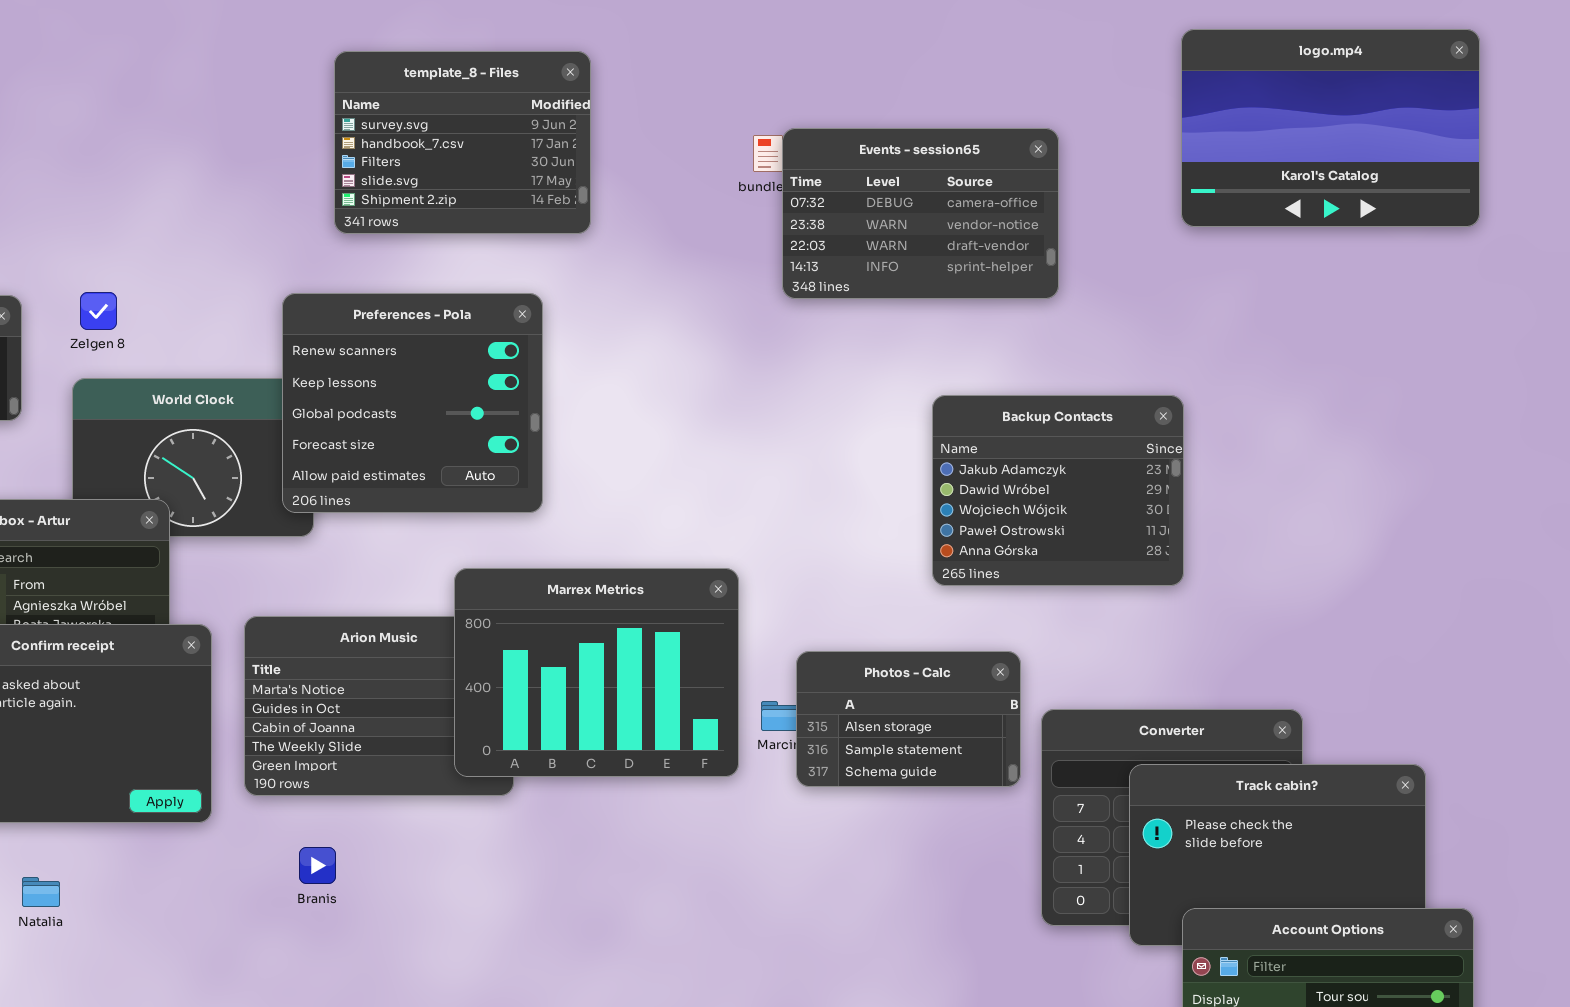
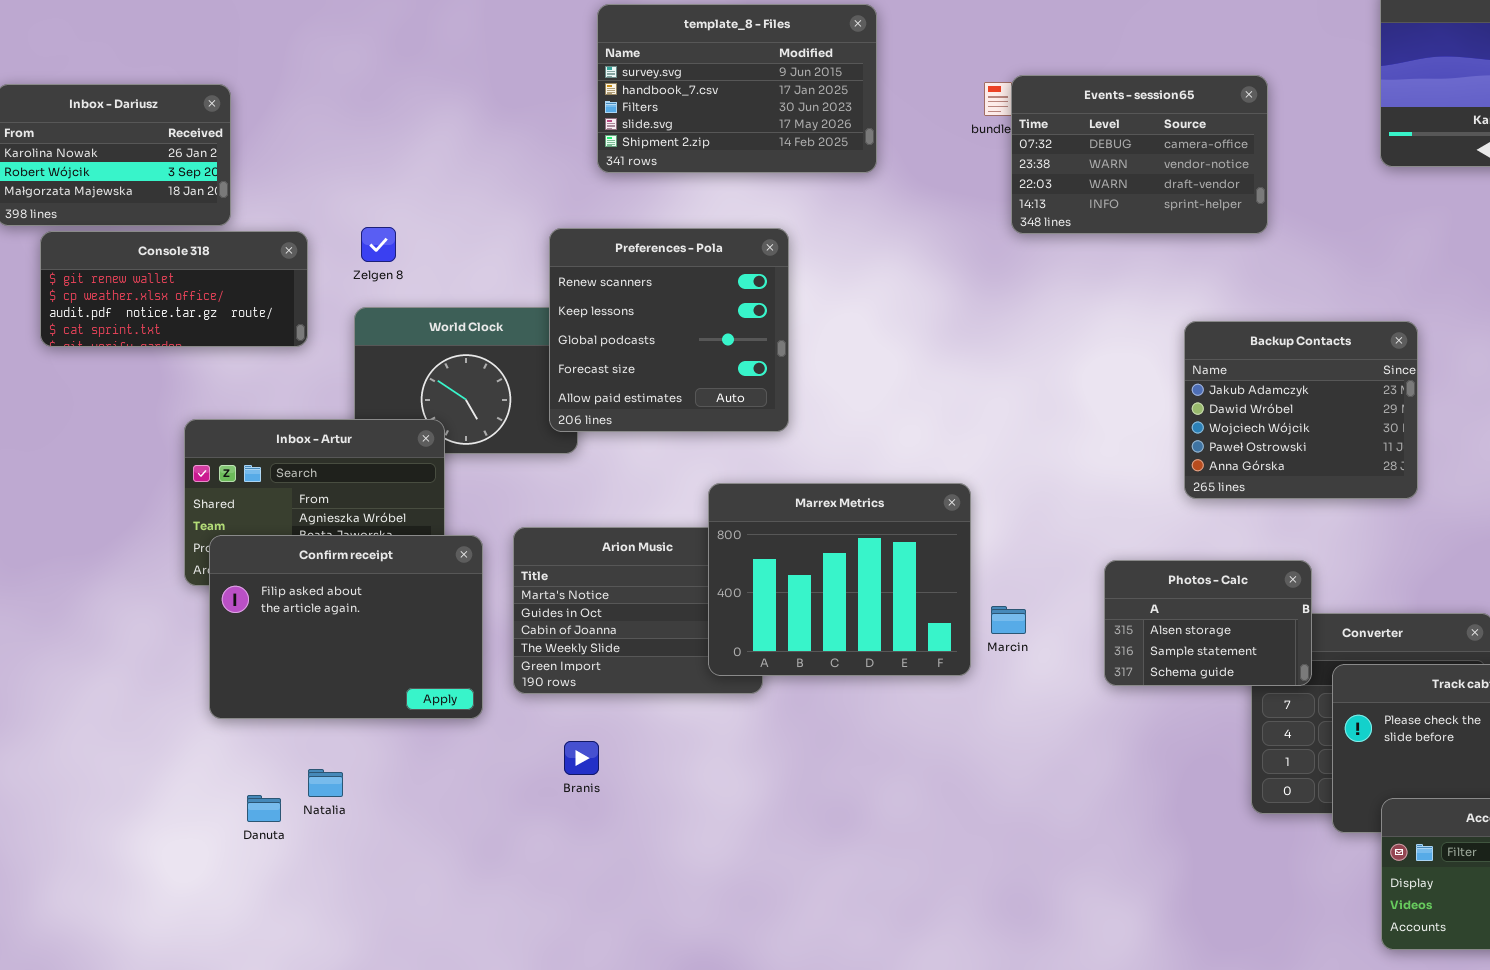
template_8 - Files: [334,51,591,234] -> [597,4,877,173], resized
Backup Contacts: [932,395,1184,586] -> [1184,321,1418,499], moved
Photos - Calc: [796,651,1021,787] -> [1104,560,1312,686], moved

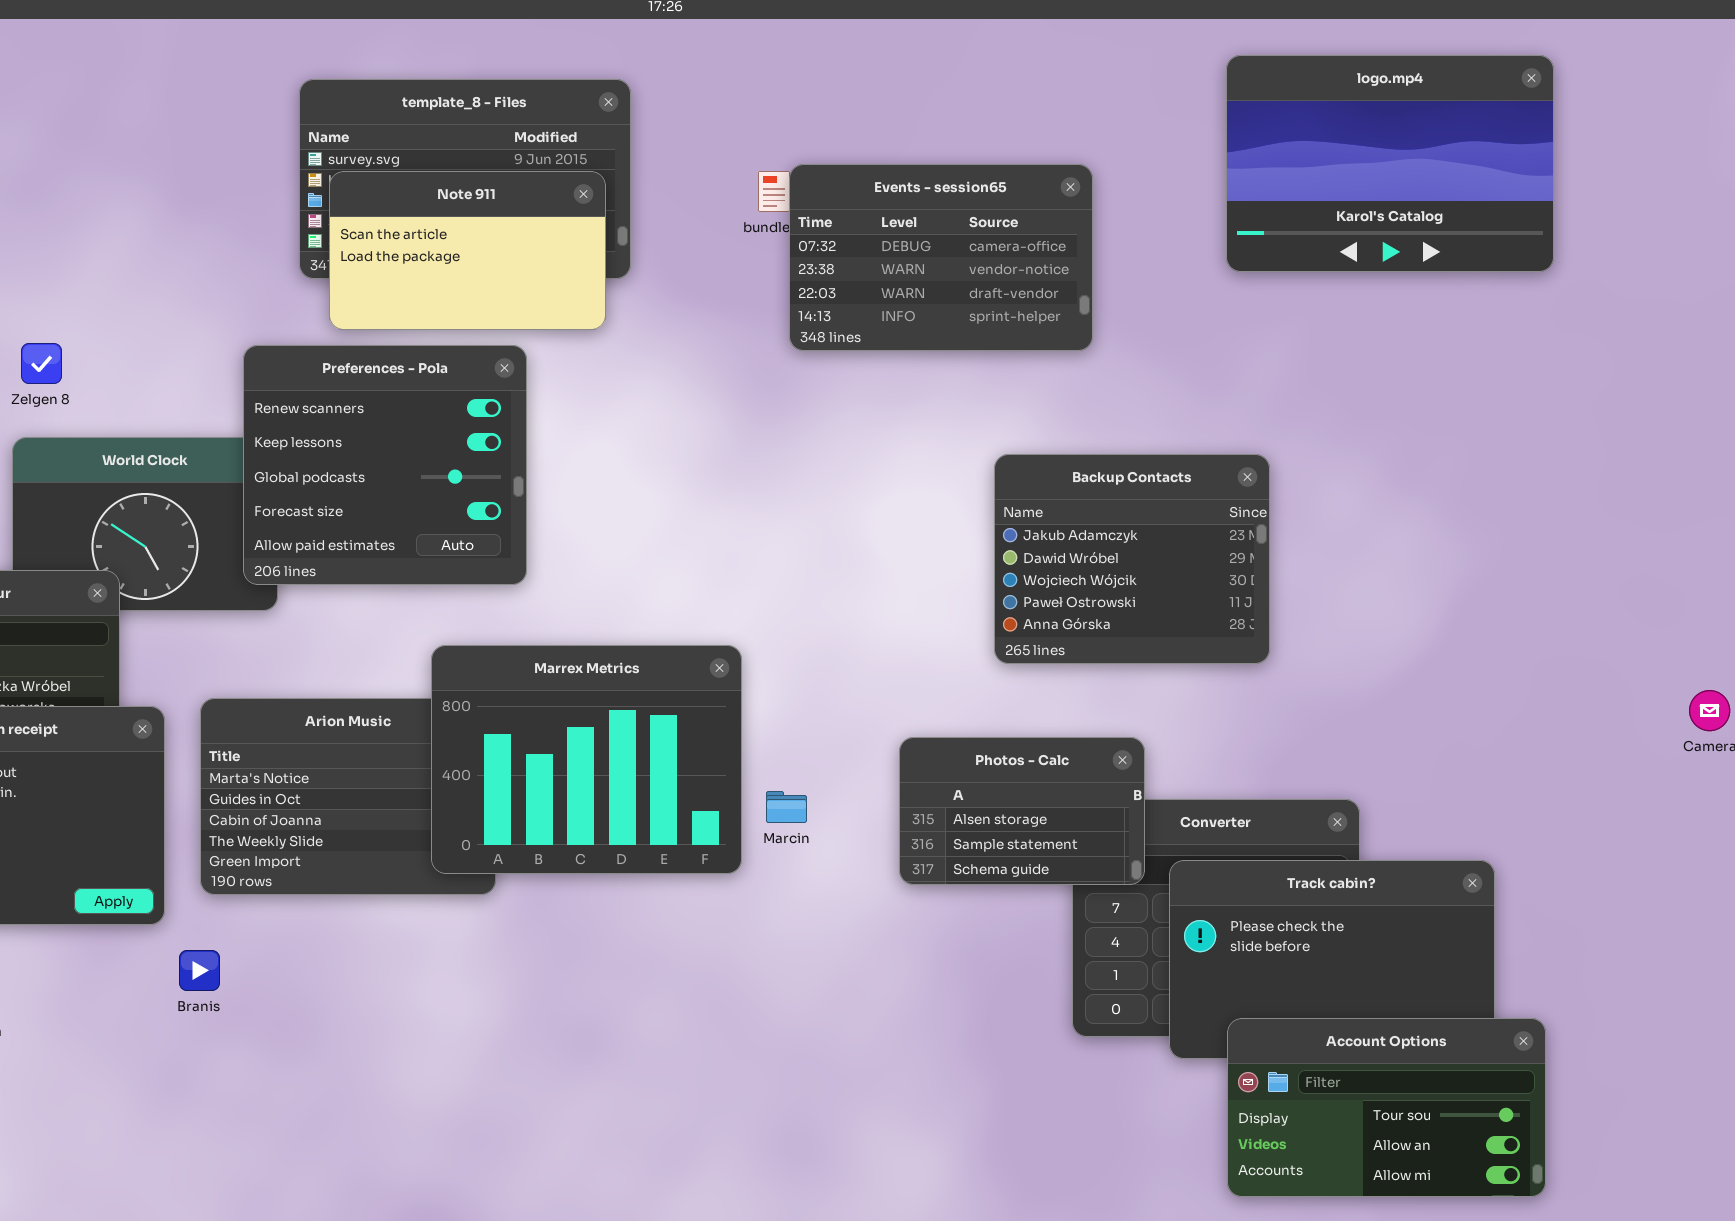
Note 911: none -> [329,171,606,330], opened
Branis: [564,741,599,775] -> [179,950,220,991], moved

